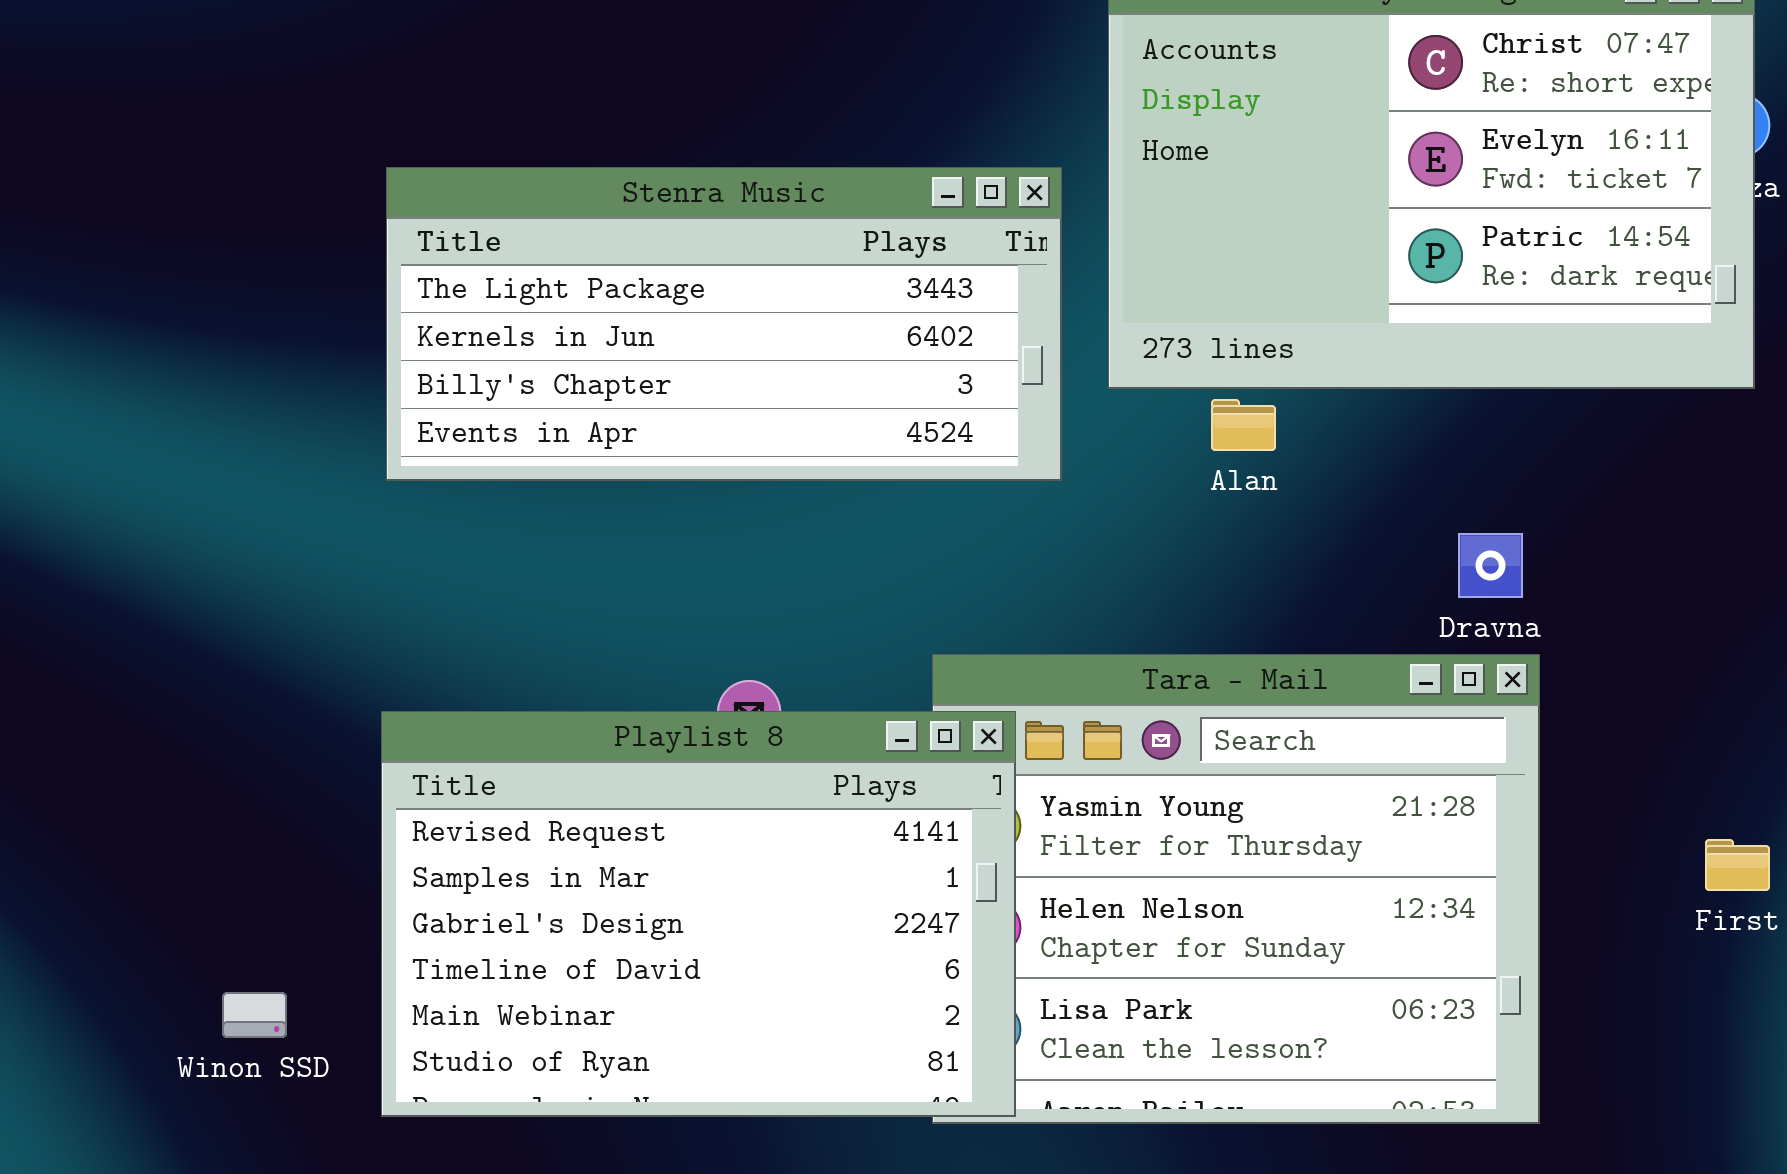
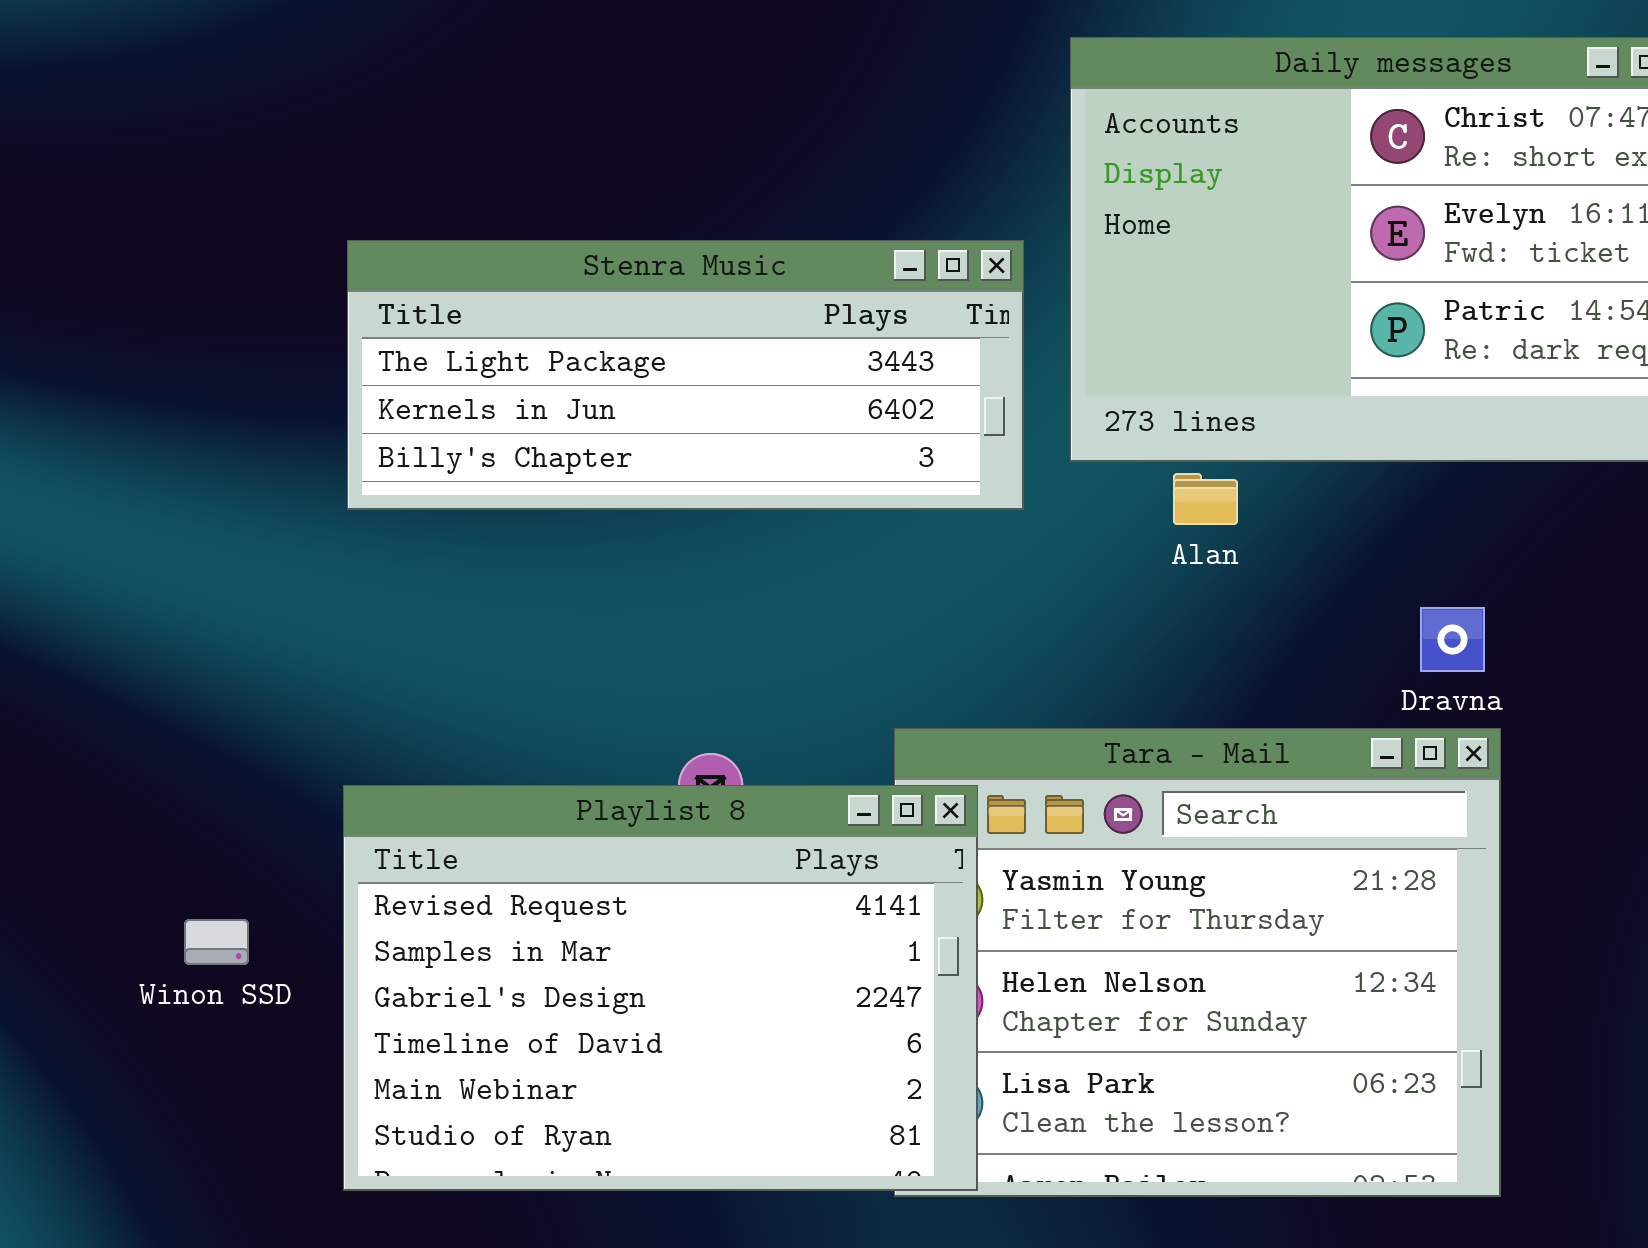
Stenra Music: [386,167,1062,481] -> [347,240,1024,510], resized
Winon SSD: [222,992,287,1038] -> [184,919,249,965], moved

